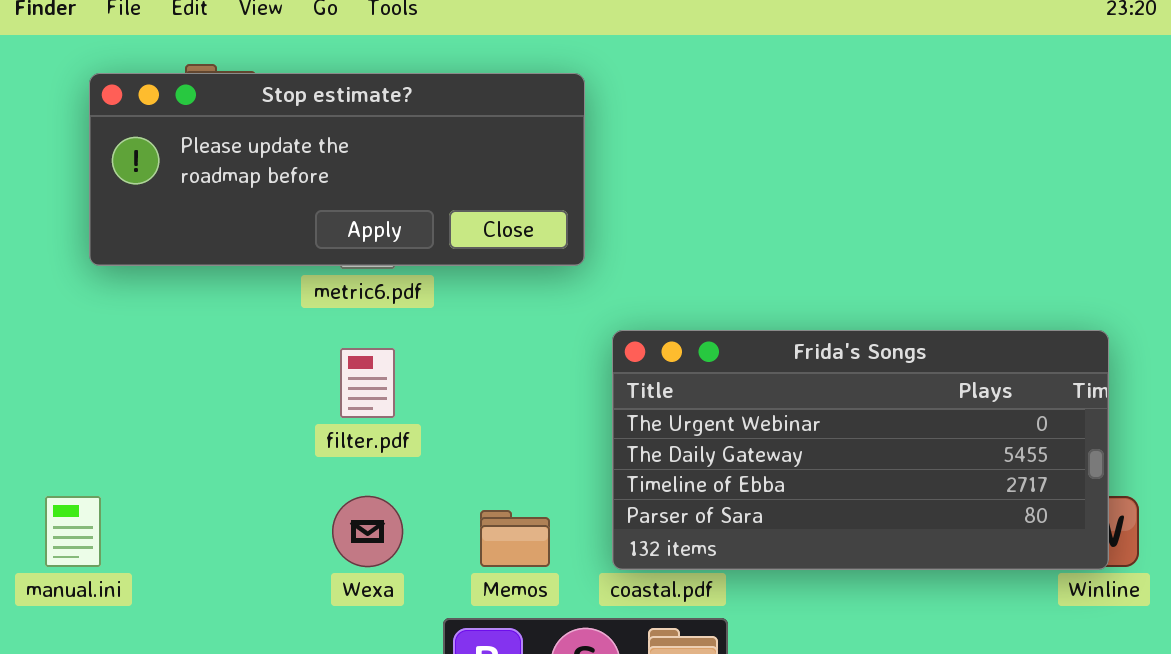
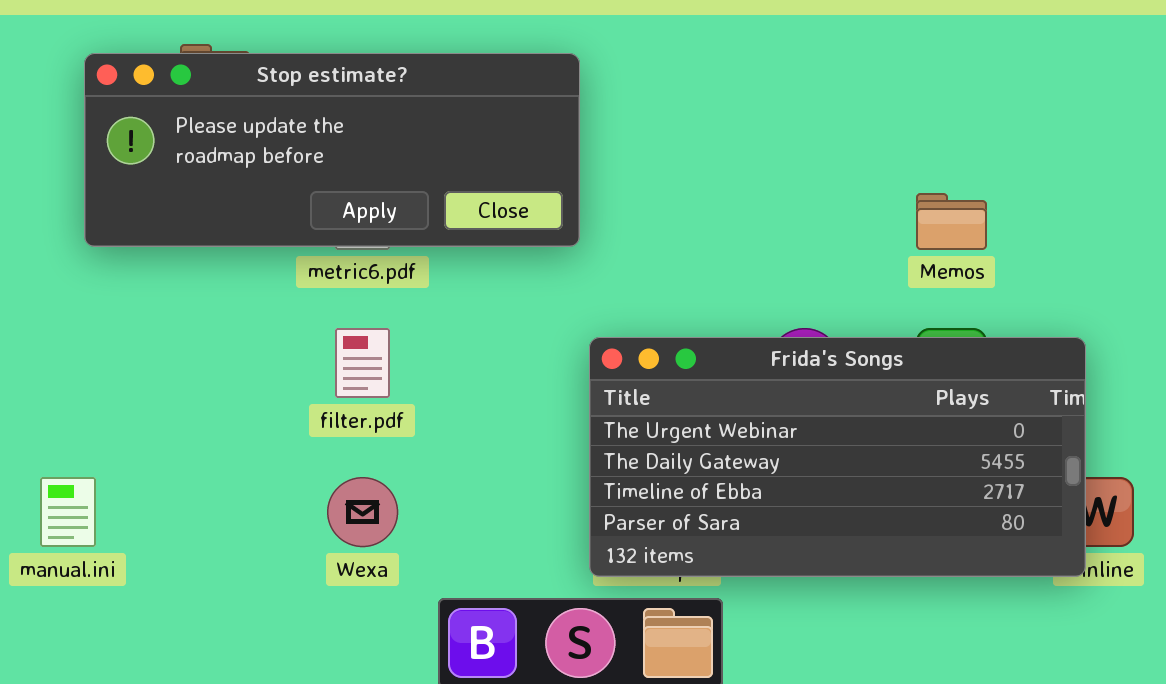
Frida's Songs: [612,330,1109,570] -> [589,337,1086,577], moved
Memos: [480,510,550,567] -> [916,193,987,250], moved

